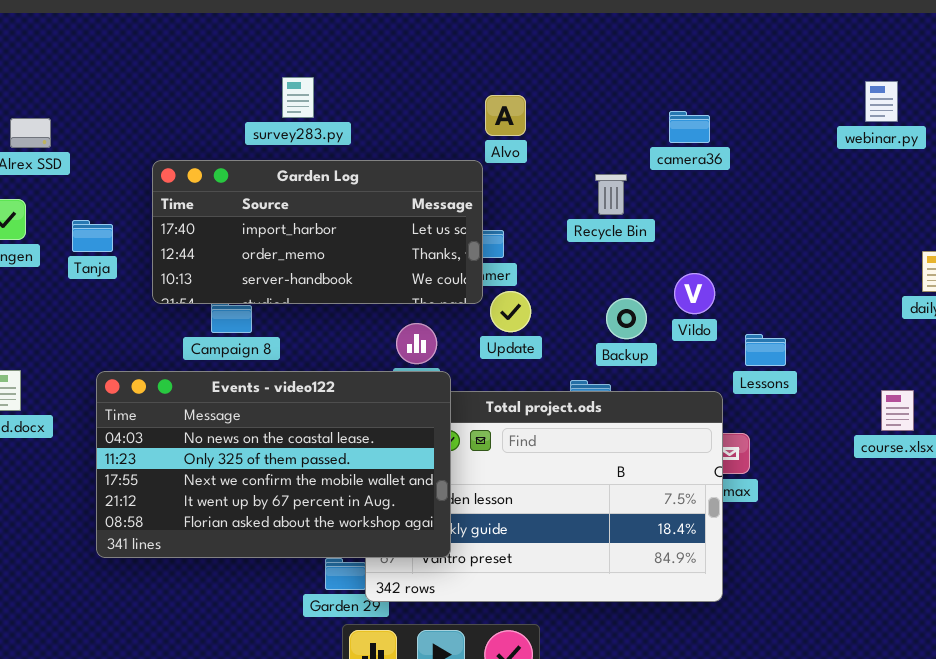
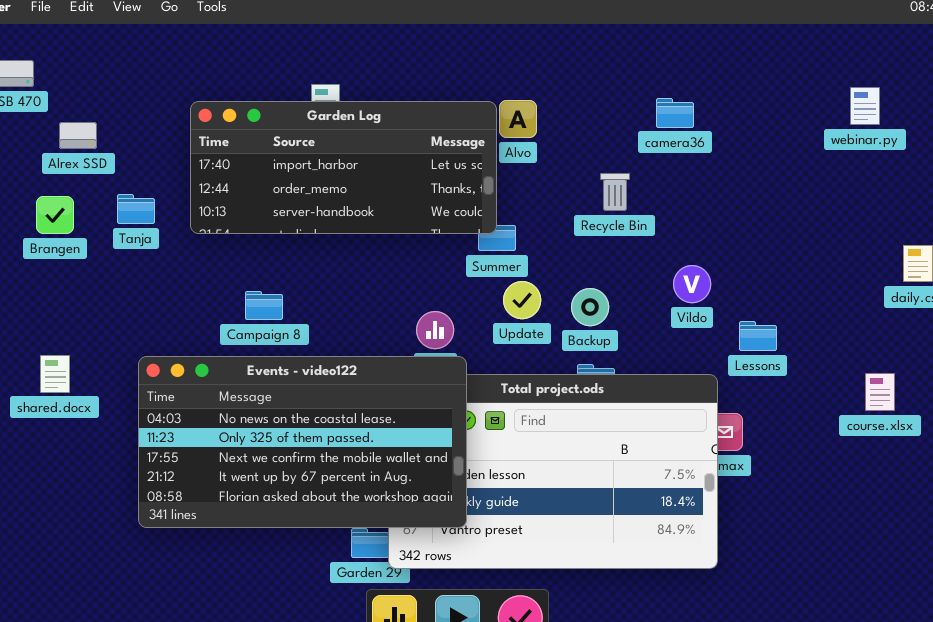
camera36: [669,111,710,143] -> [656,98,694,128], moved
Garden Log: [152,160,483,304] -> [190,101,497,234], moved
Tanja: [72,220,113,252] -> [117,194,155,224], moved
Backup: [606,298,647,339] -> [571,288,609,326], moved

